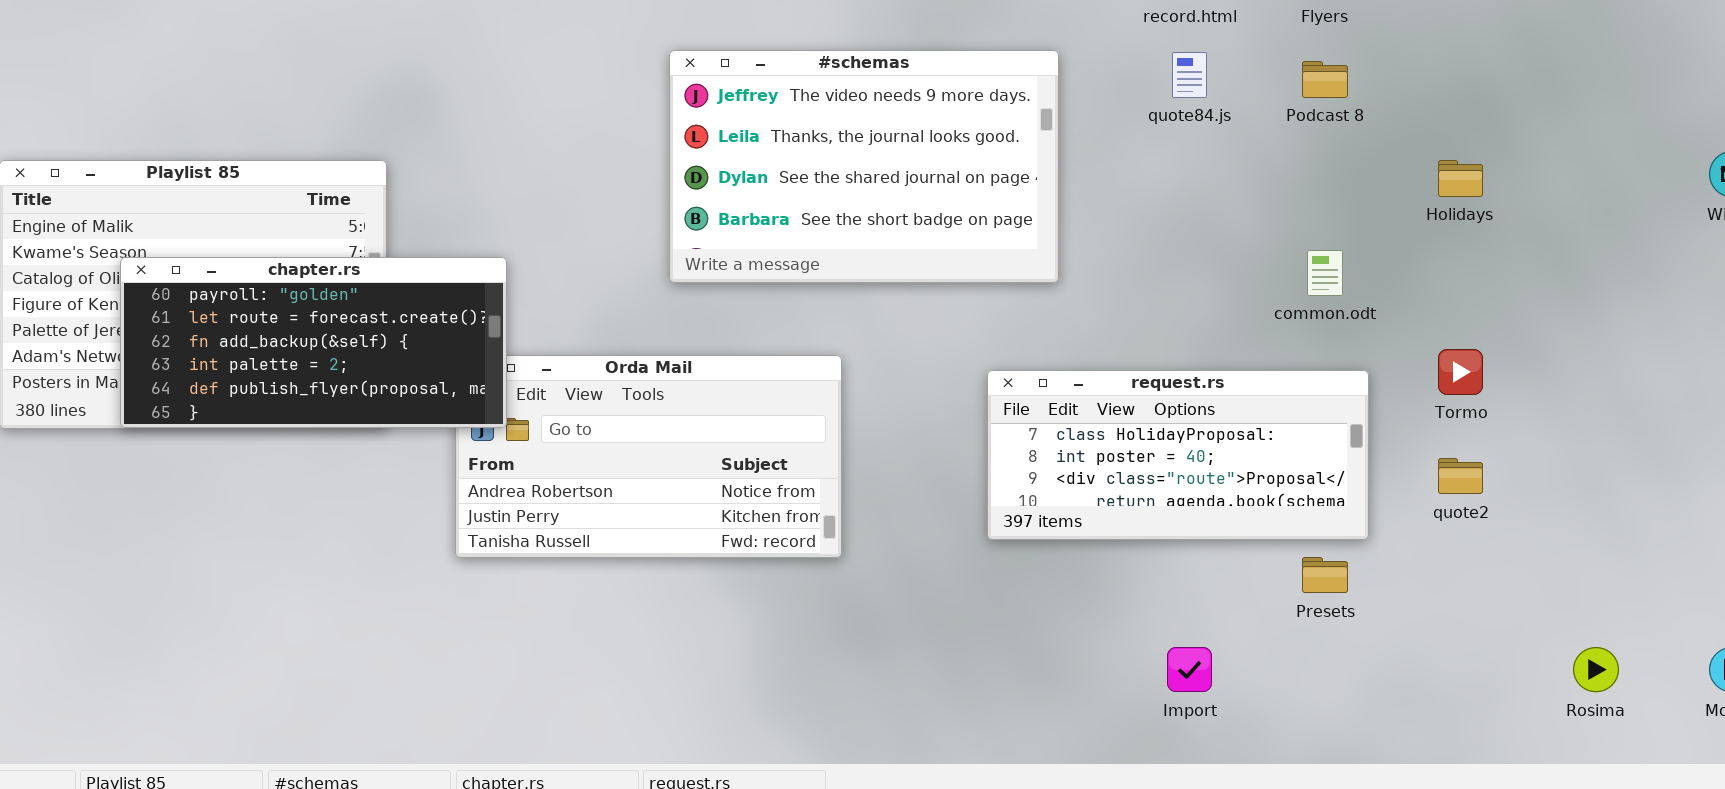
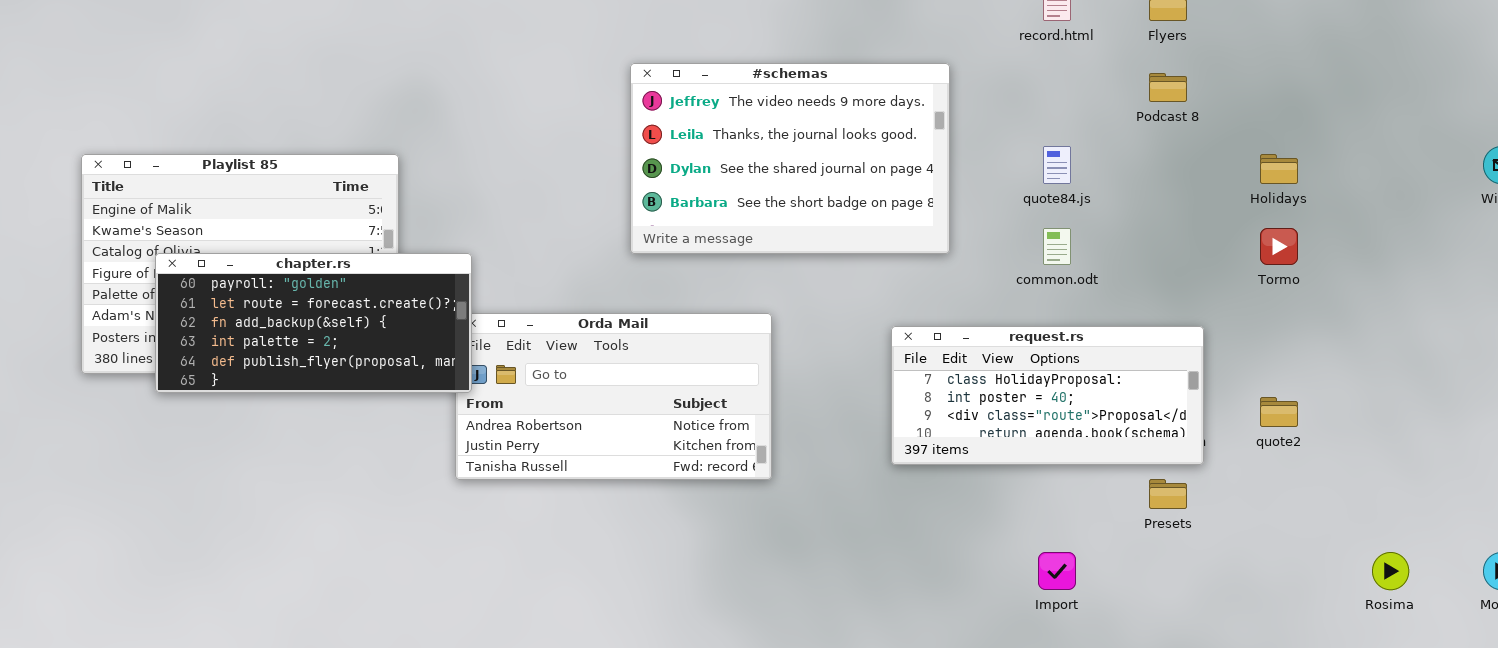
quote84.js: [1172,52,1207,98] -> [1043,146,1071,184], moved
common.odt: [1307,250,1343,296] -> [1043,228,1071,265], moved
chapter.rs: [120,257,507,428] -> [155,253,472,393], moved
Tormo: [1438,349,1483,395] -> [1260,228,1298,265], moved

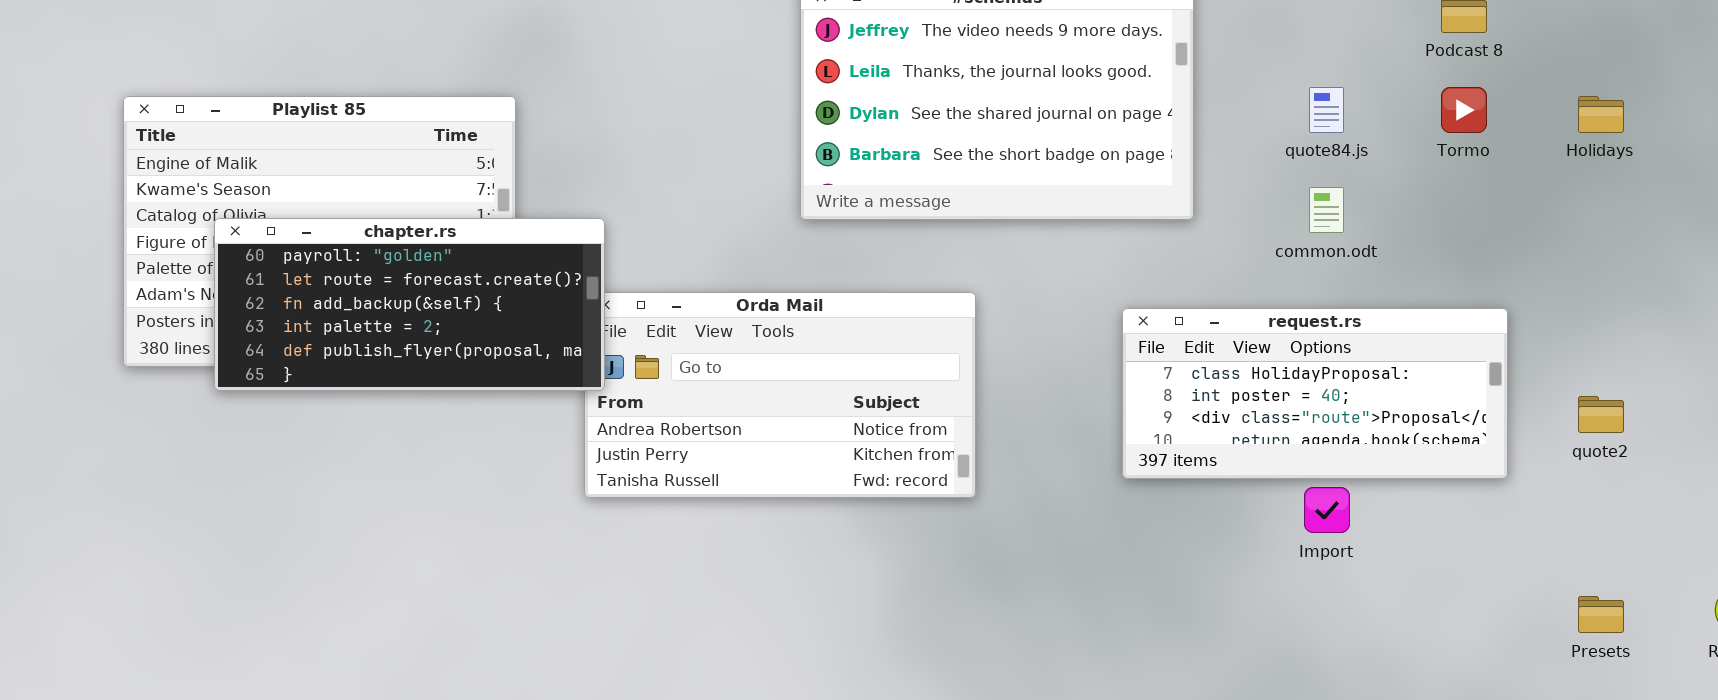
Tormo: [1260,228,1298,265] -> [1441,87,1487,133], moved
Presets: [1149,479,1187,509] -> [1578,596,1624,633], moved
Import: [1038,552,1076,590] -> [1304,487,1350,533], moved

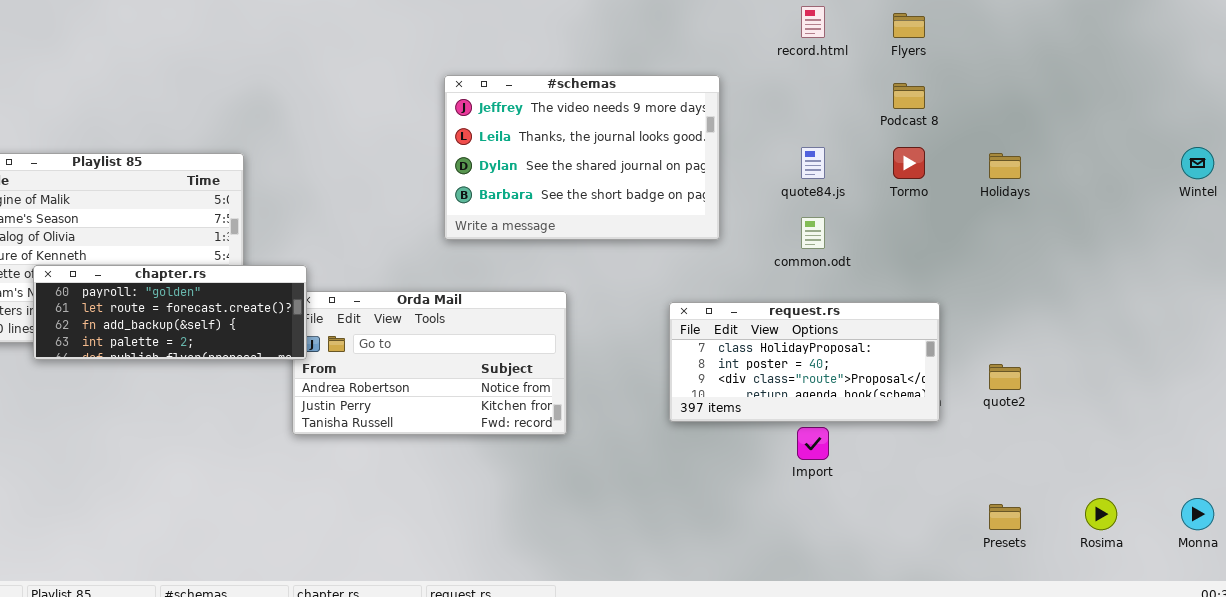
chapter.rs: [214,218,605,391] -> [33,265,307,360], resized

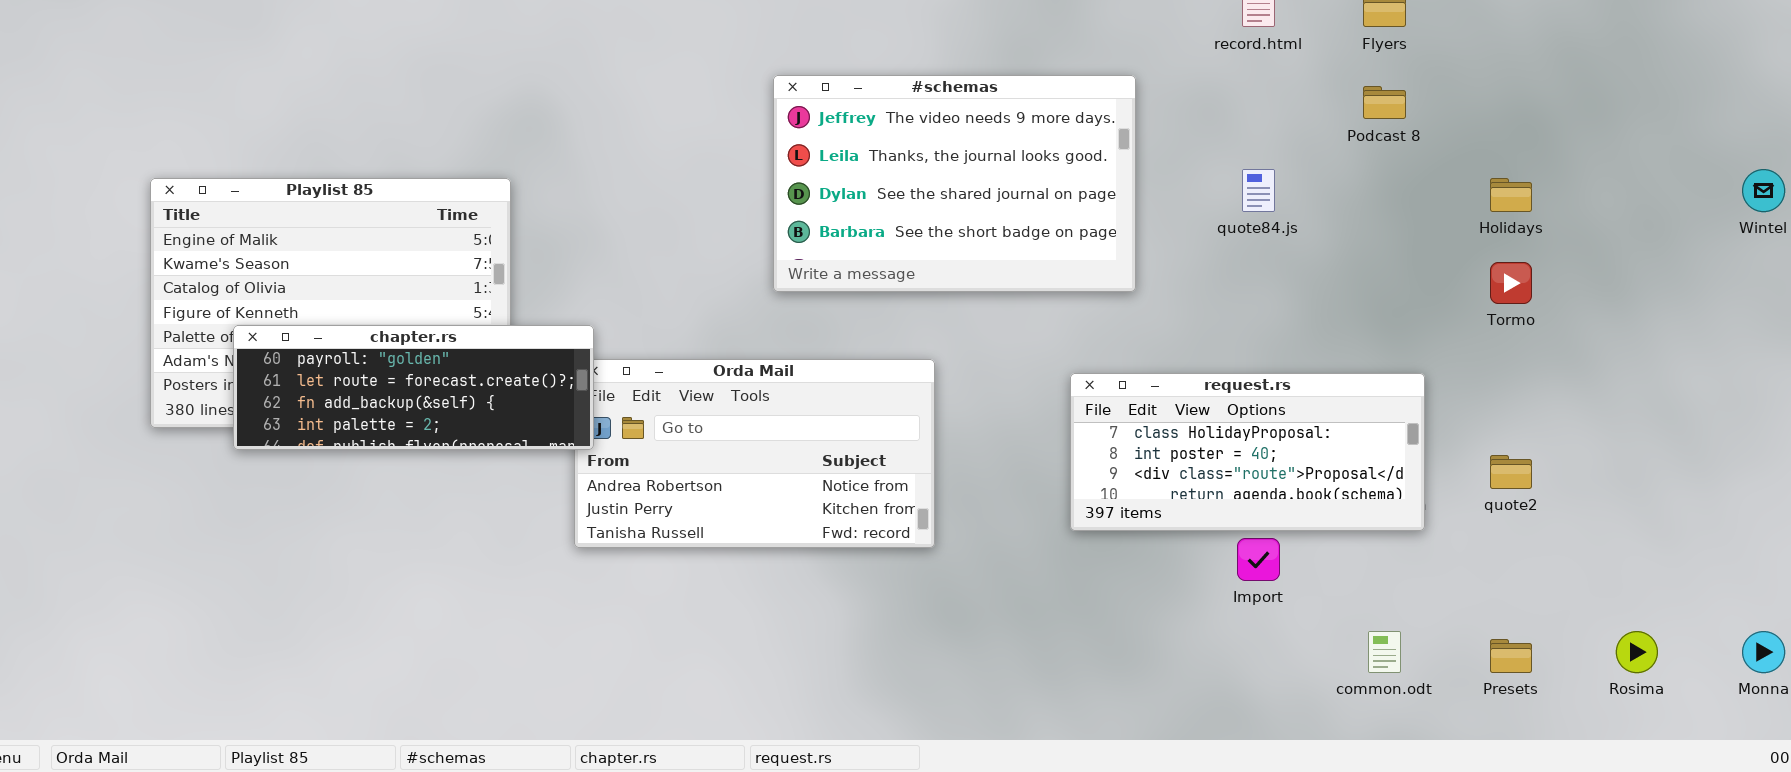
Tormo: [893,147,925,179] -> [1490,262,1532,304], moved
common.odt: [801,217,825,249] -> [1368,631,1401,673], moved

